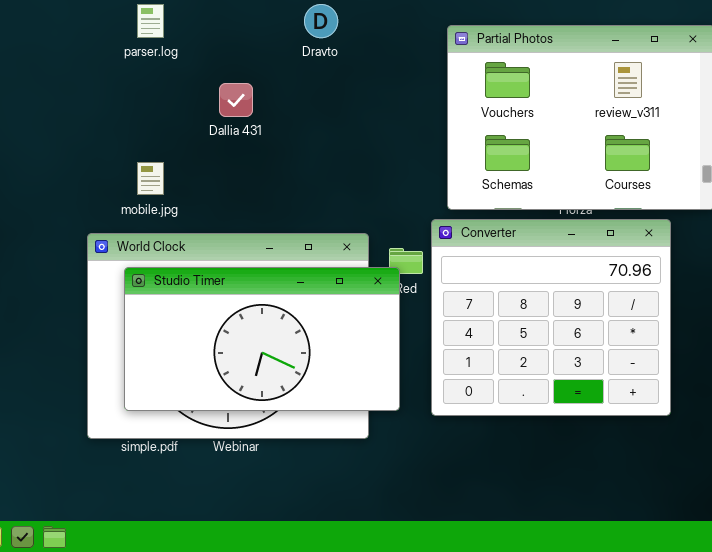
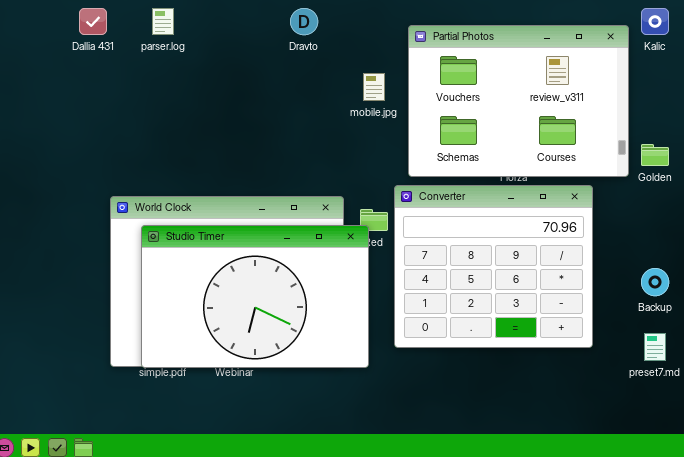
Dallia 431: [219,83,253,117] -> [79,8,107,35], moved
mobile.jpg: [137,162,164,195] -> [363,73,385,101], moved
Studio Timer: [124,267,400,411] -> [141,225,369,368], resized

